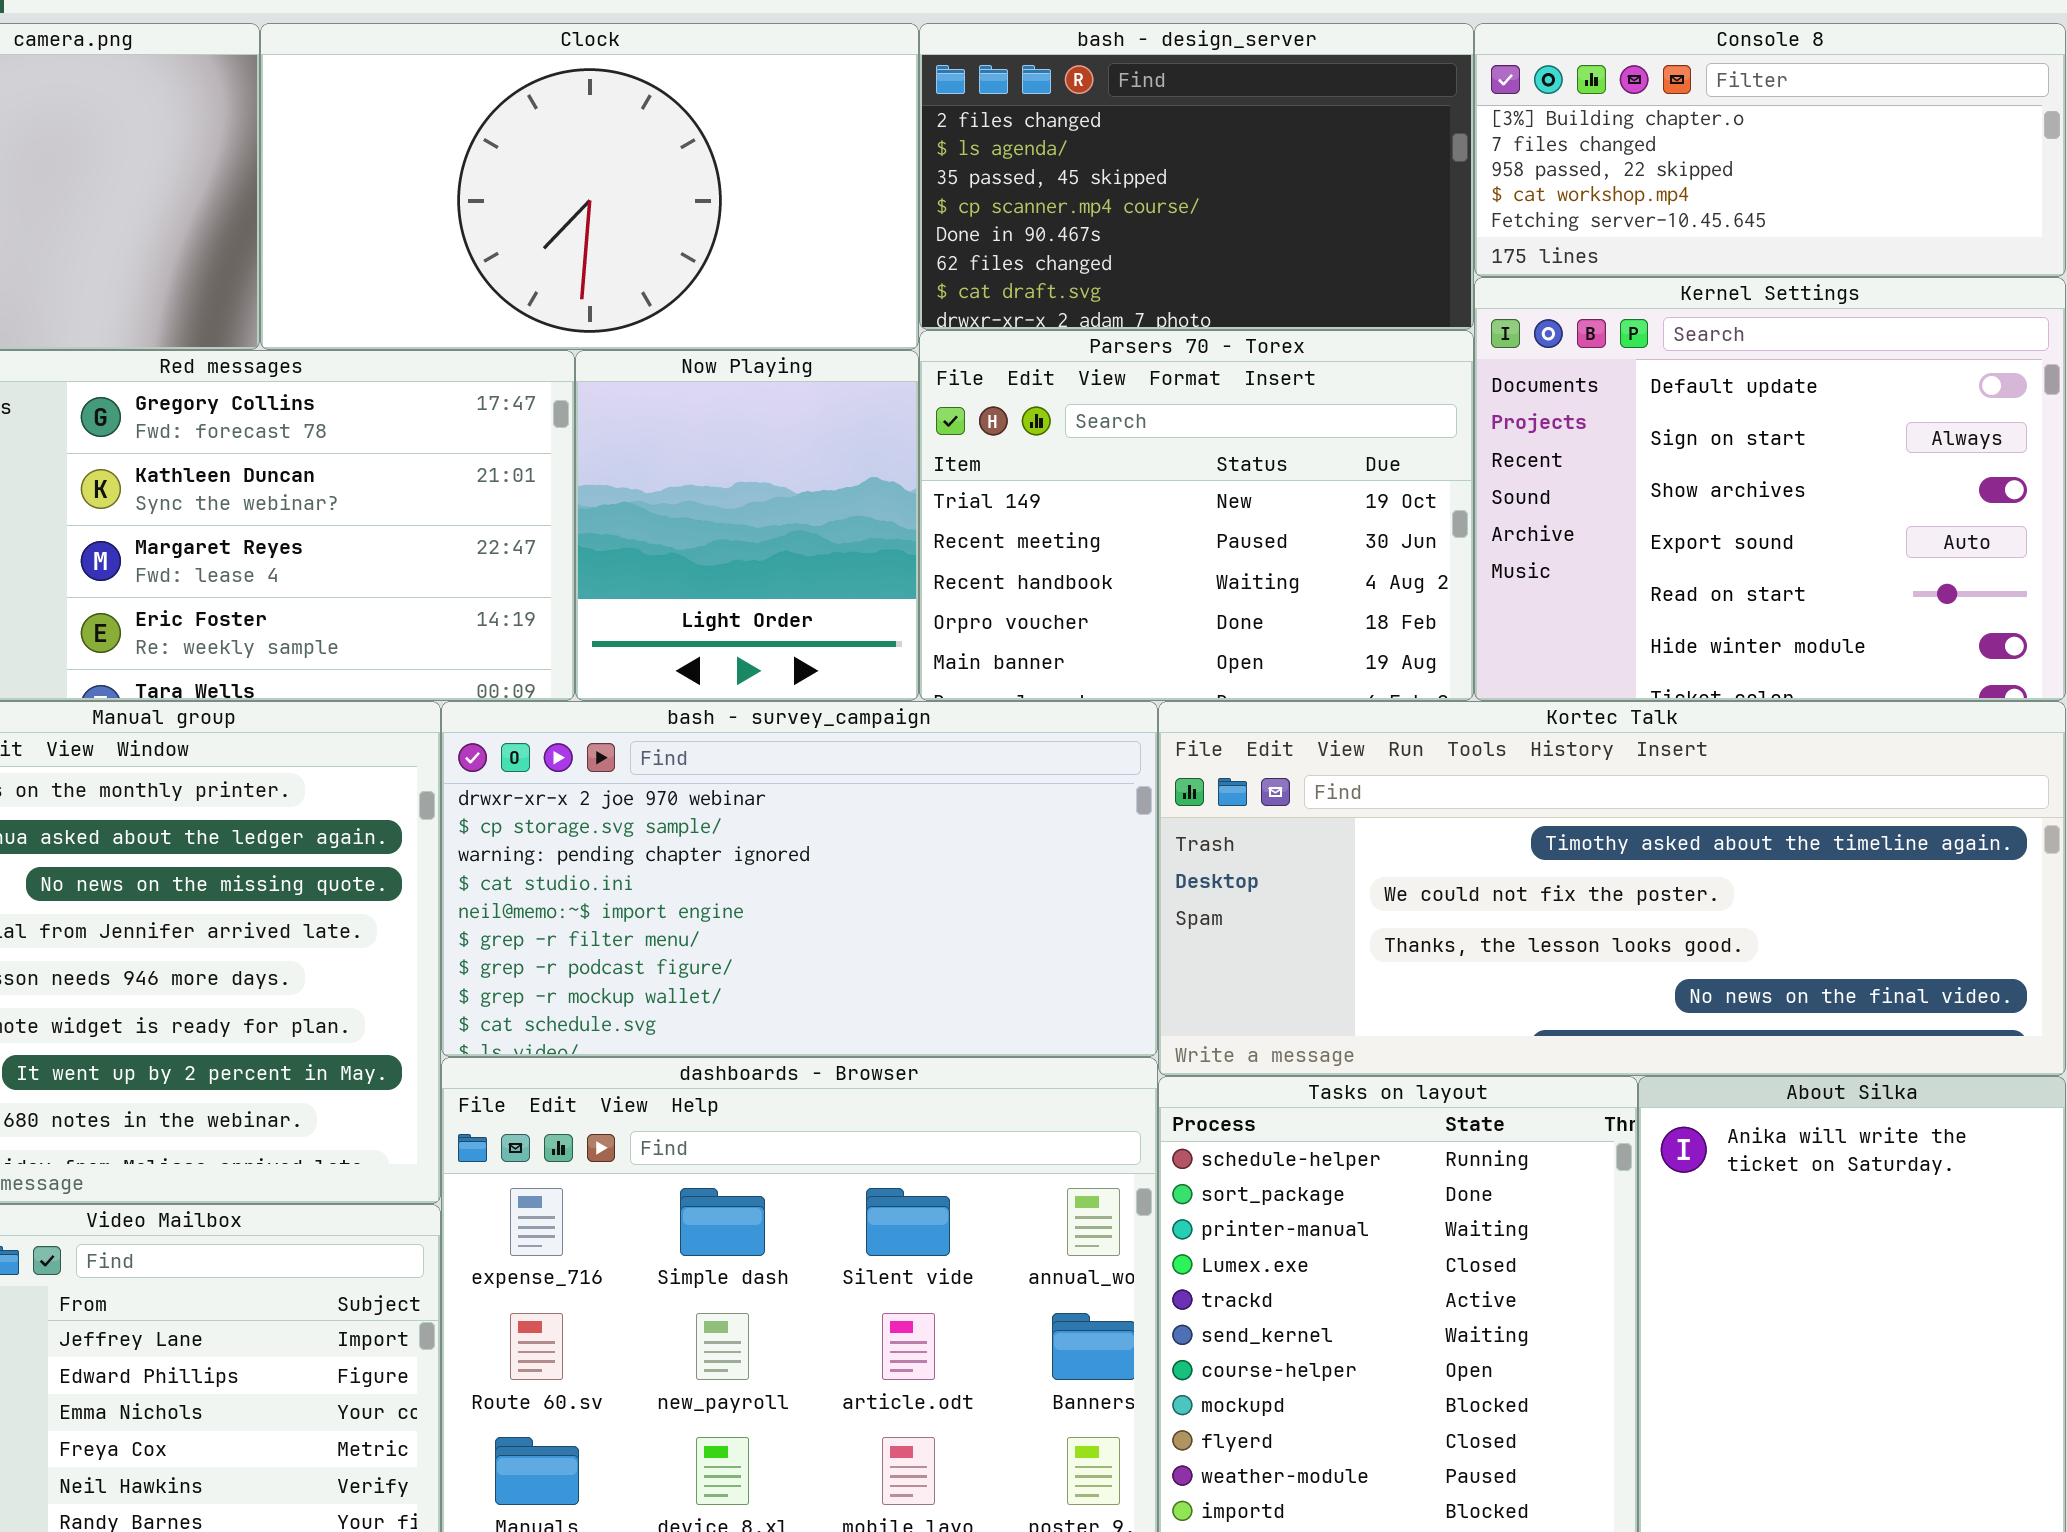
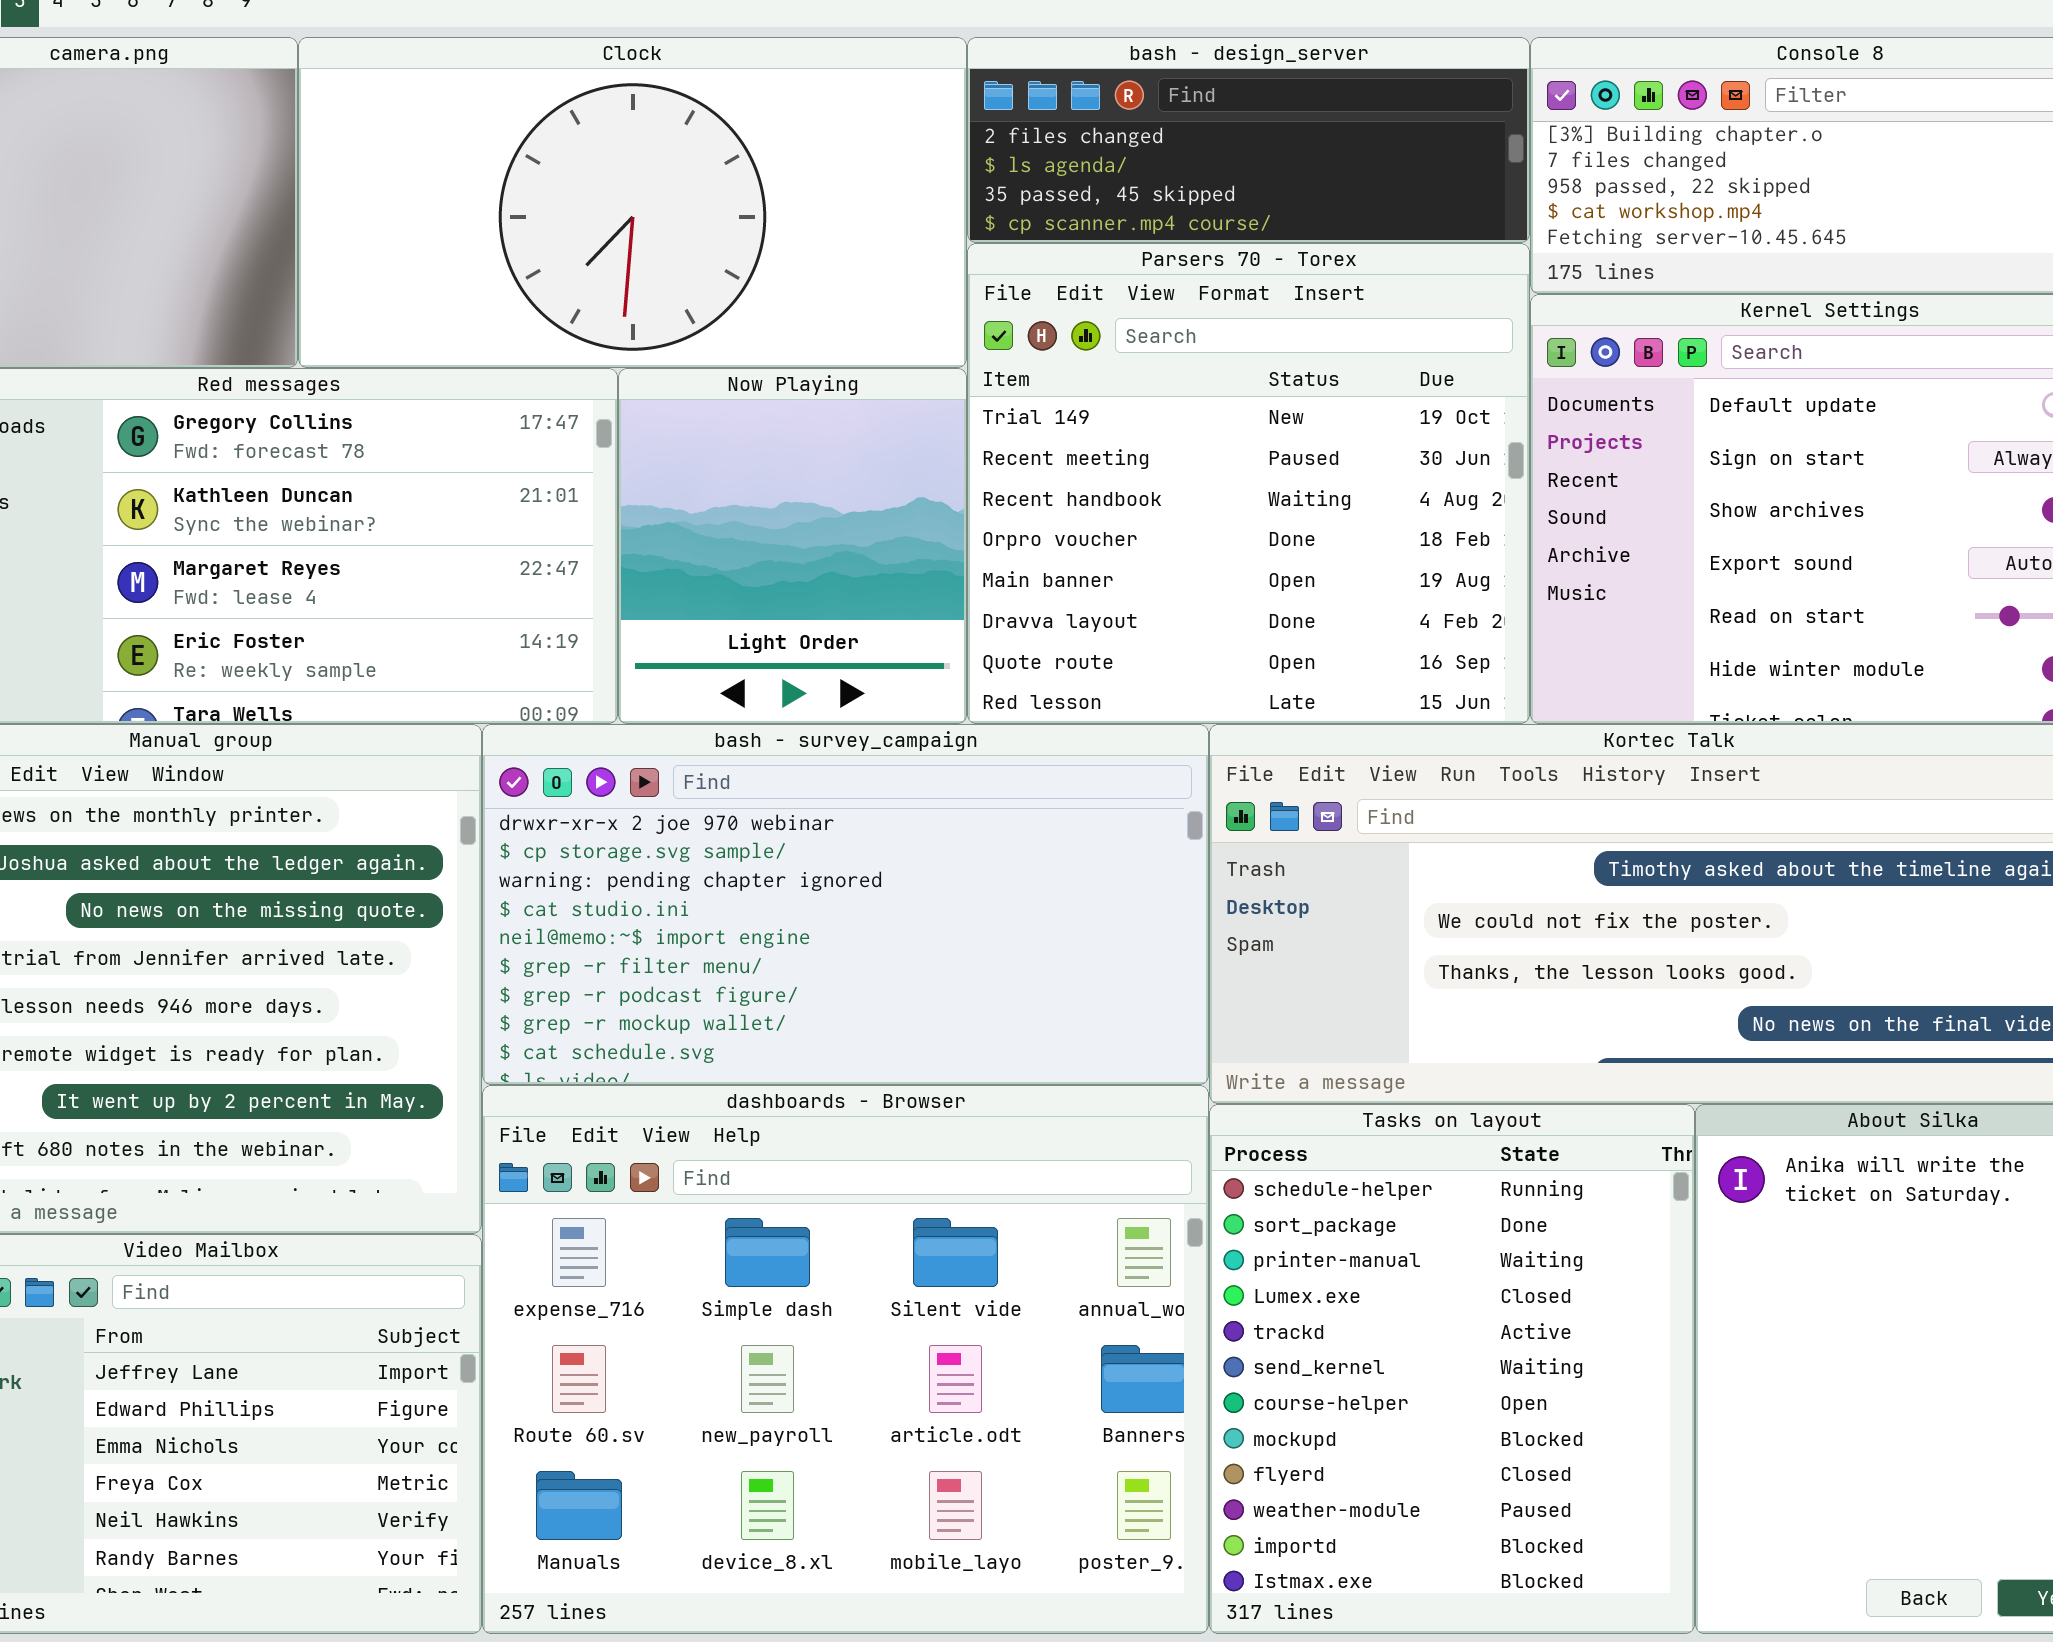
bash - design_server: [919,23,1474,330] -> [967,37,1530,243], resized
Parsers 70 - Torex: [919,330,1474,701] -> [967,243,1530,724], resized

